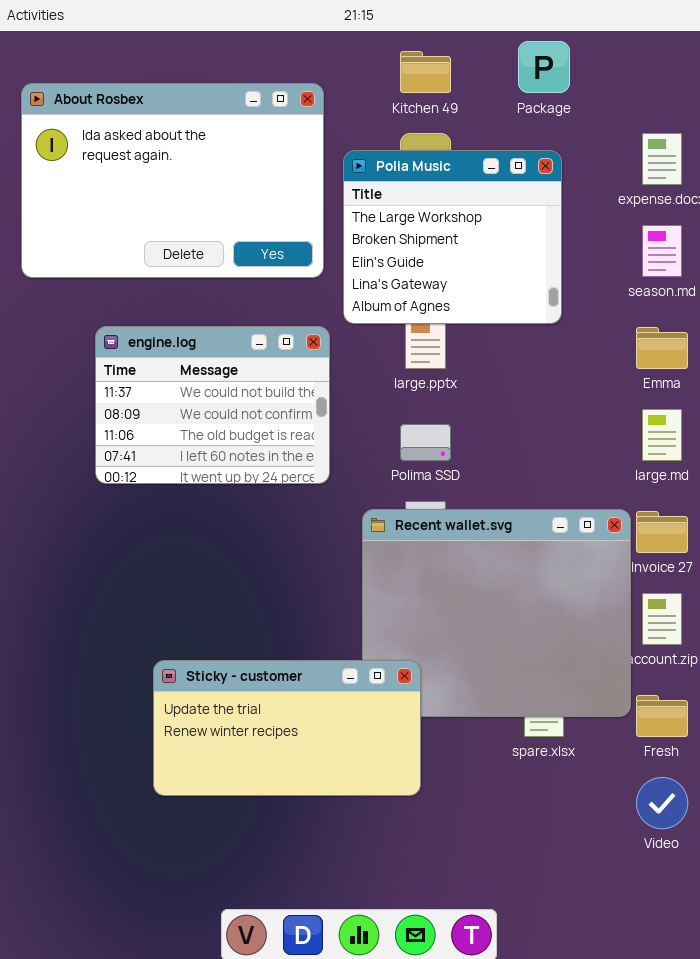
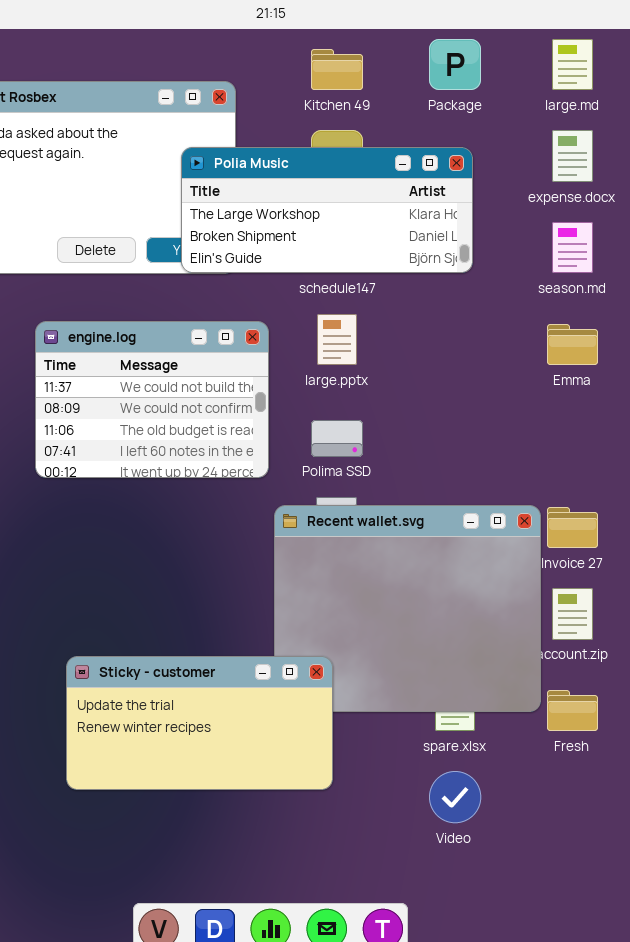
Polia Music: [343,150,562,324] -> [181,147,473,273], resized
engine.log: [95,326,330,484] -> [35,321,269,478], moved
large.md: [642,409,682,461] -> [552,39,593,90], moved
Video: [636,777,688,829] -> [429,771,481,823], moved

